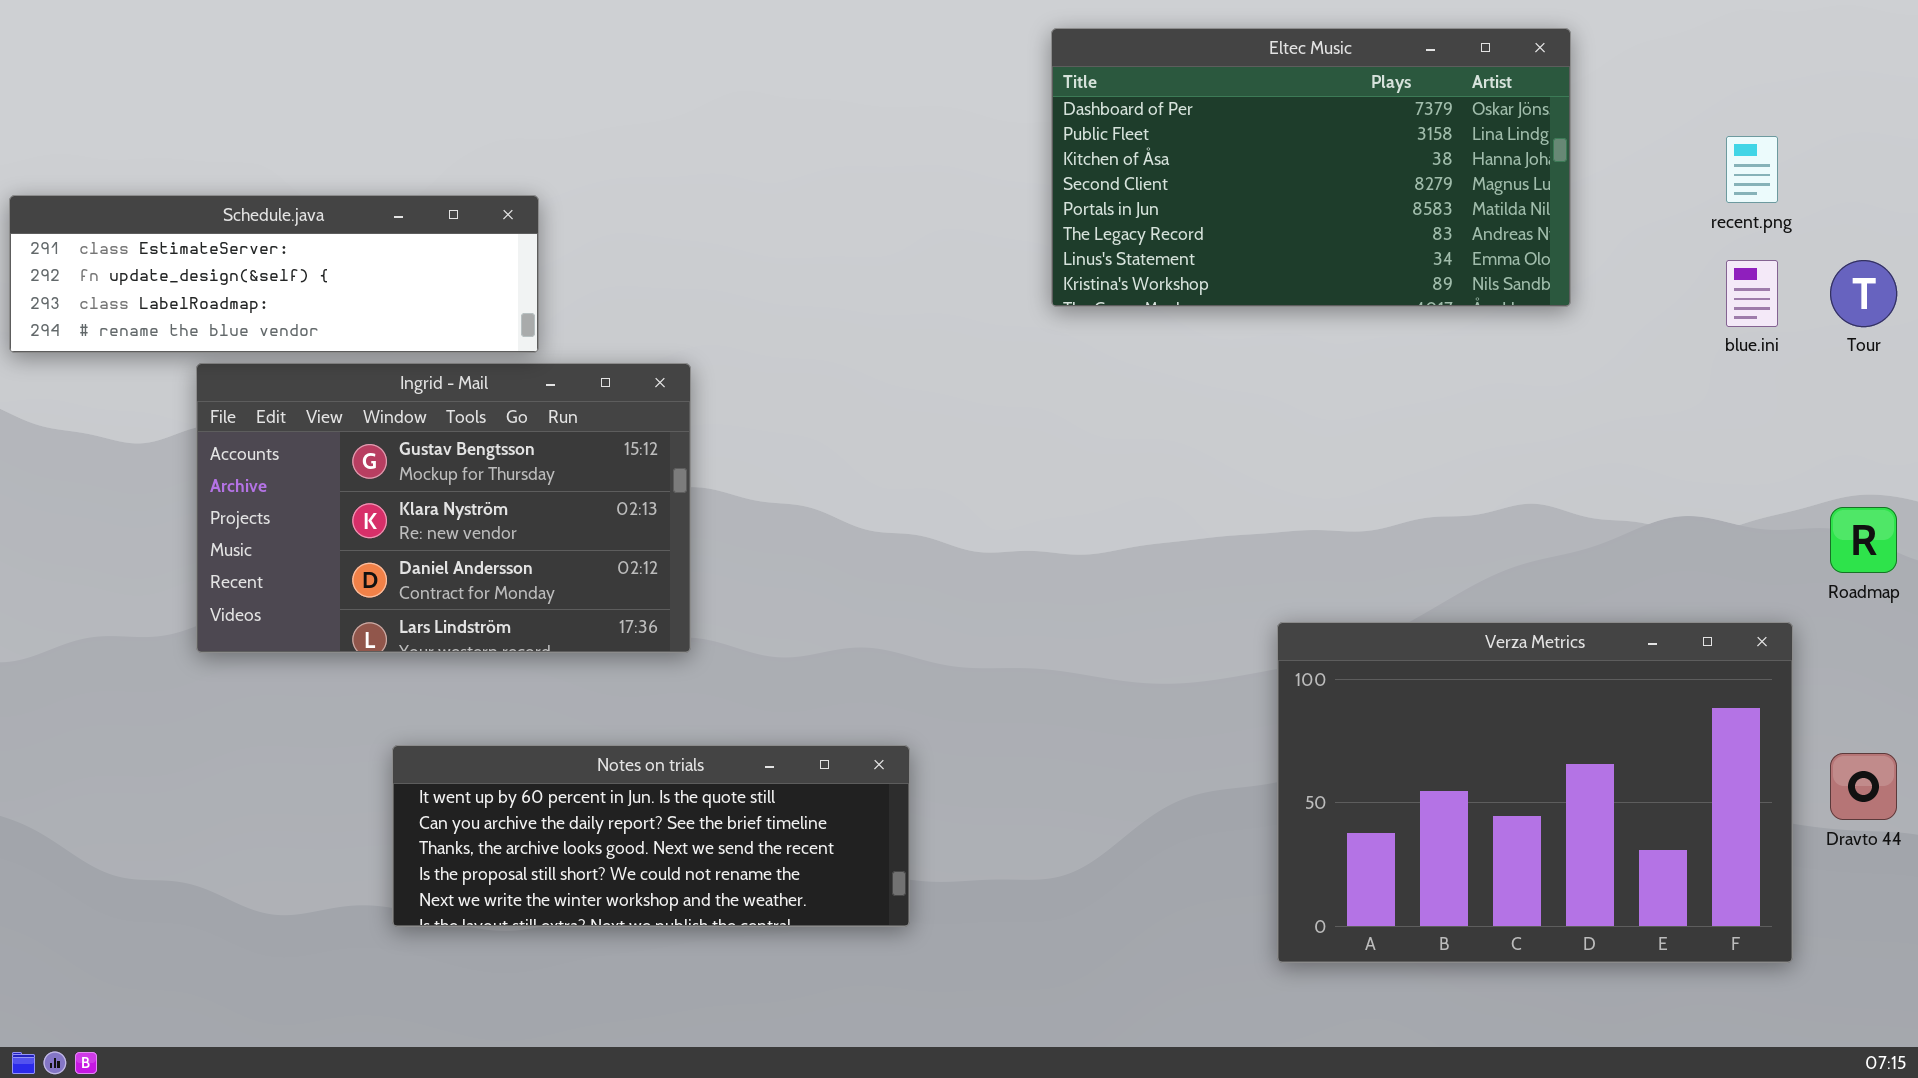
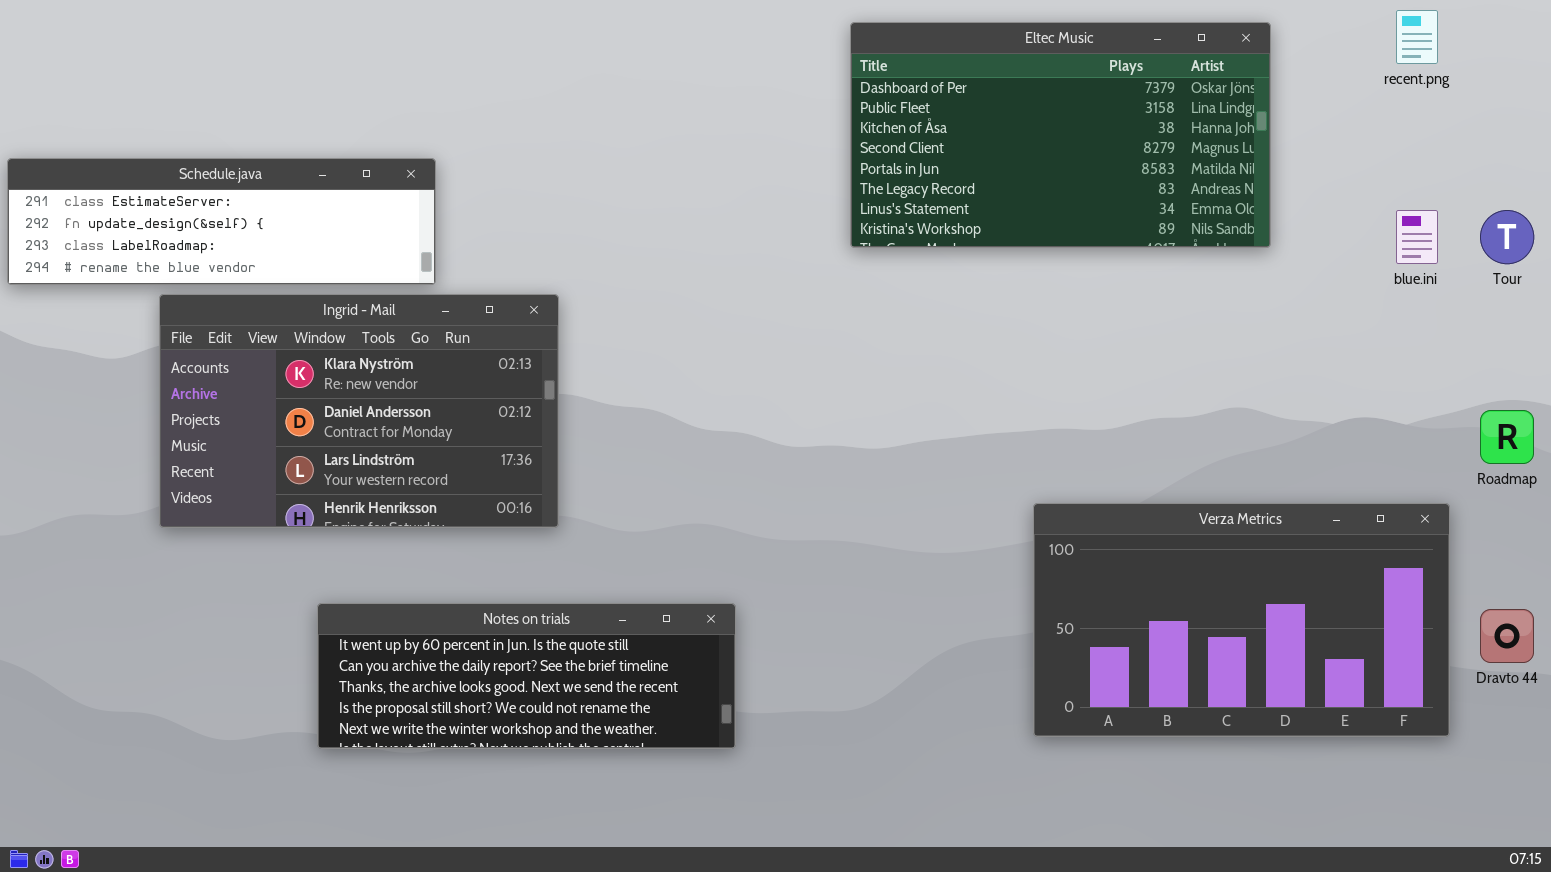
recent.png: [1726,136,1778,203] -> [1396,10,1438,64], moved
Ingrid - Mail: [196,363,691,653] -> [159,294,559,528], scrolled down 1 row
Verza Metrics: [1277,622,1793,963] -> [1033,503,1450,737], resized

